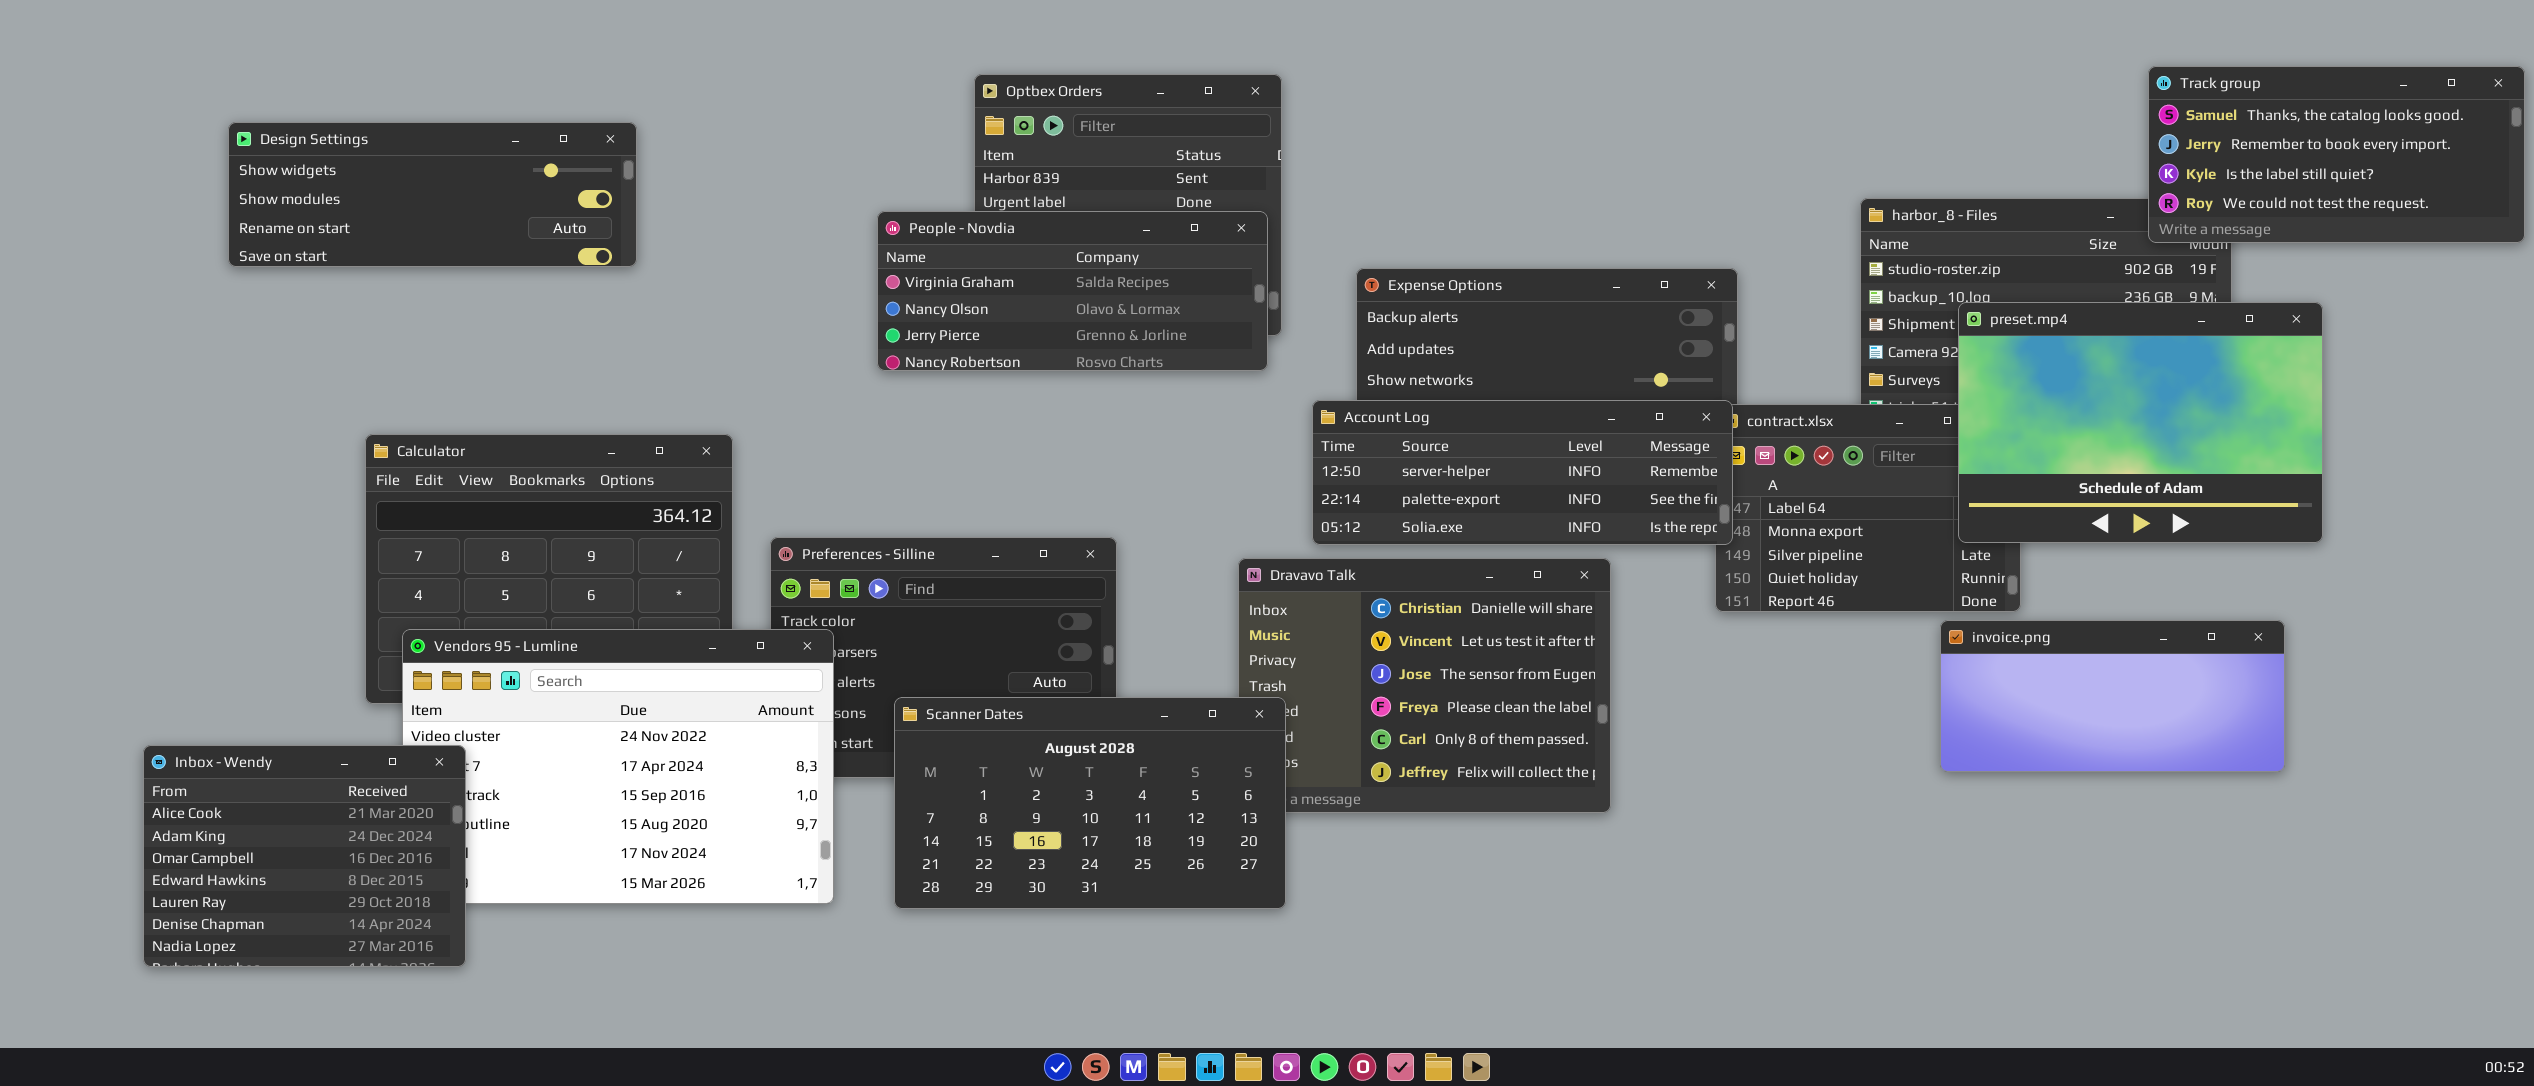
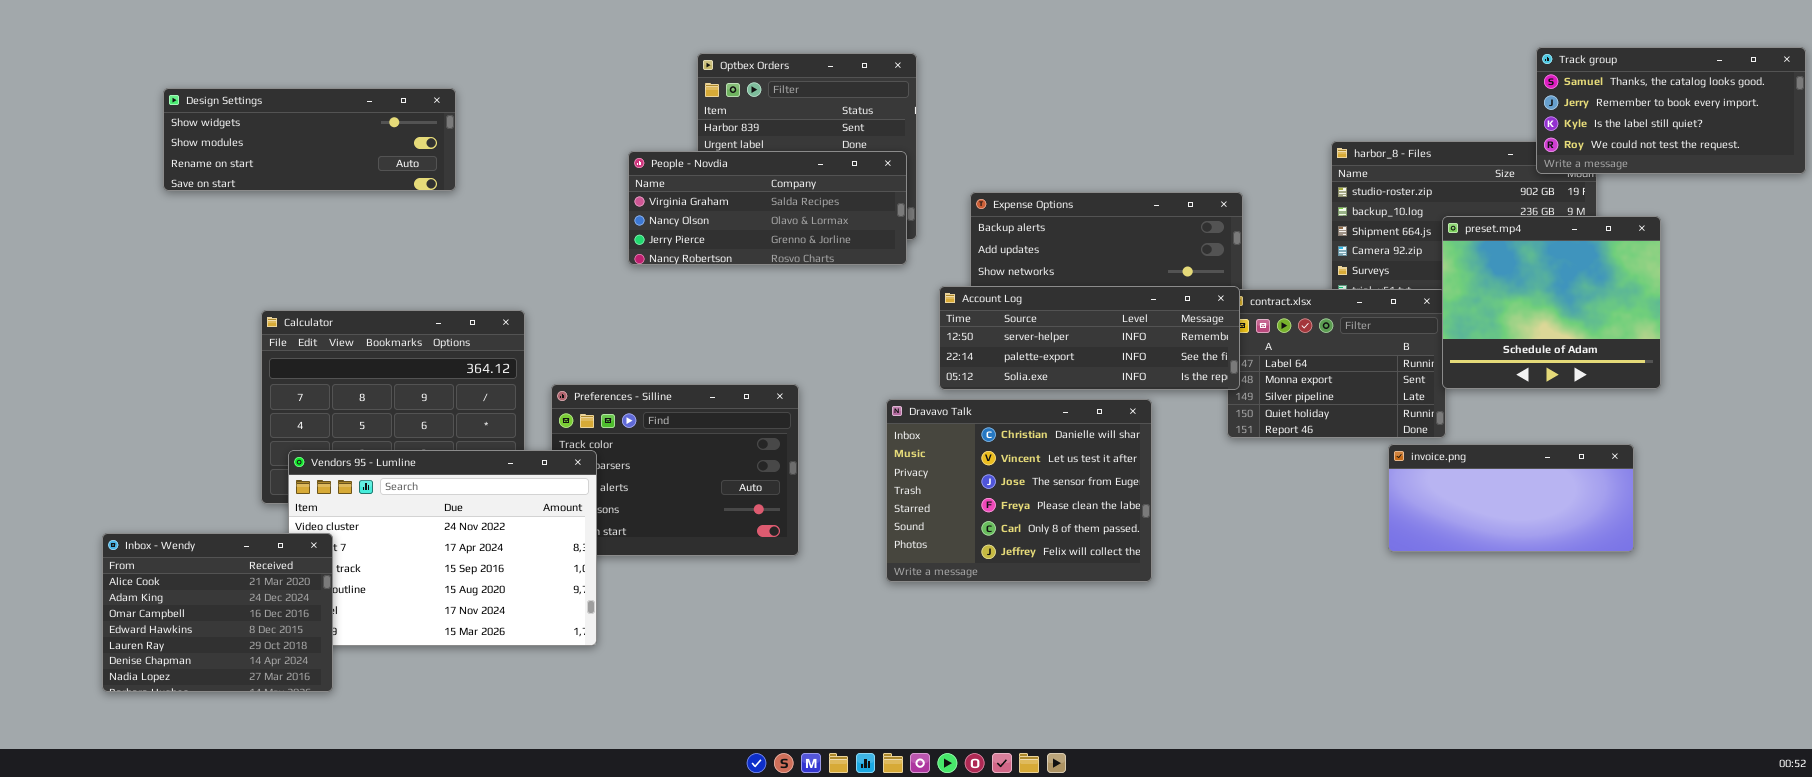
preset.mp4: [1958,302,2323,543] -> [1442,216,1661,389], resized
Scanner Dates: [894,697,1286,909] -> none, closed

